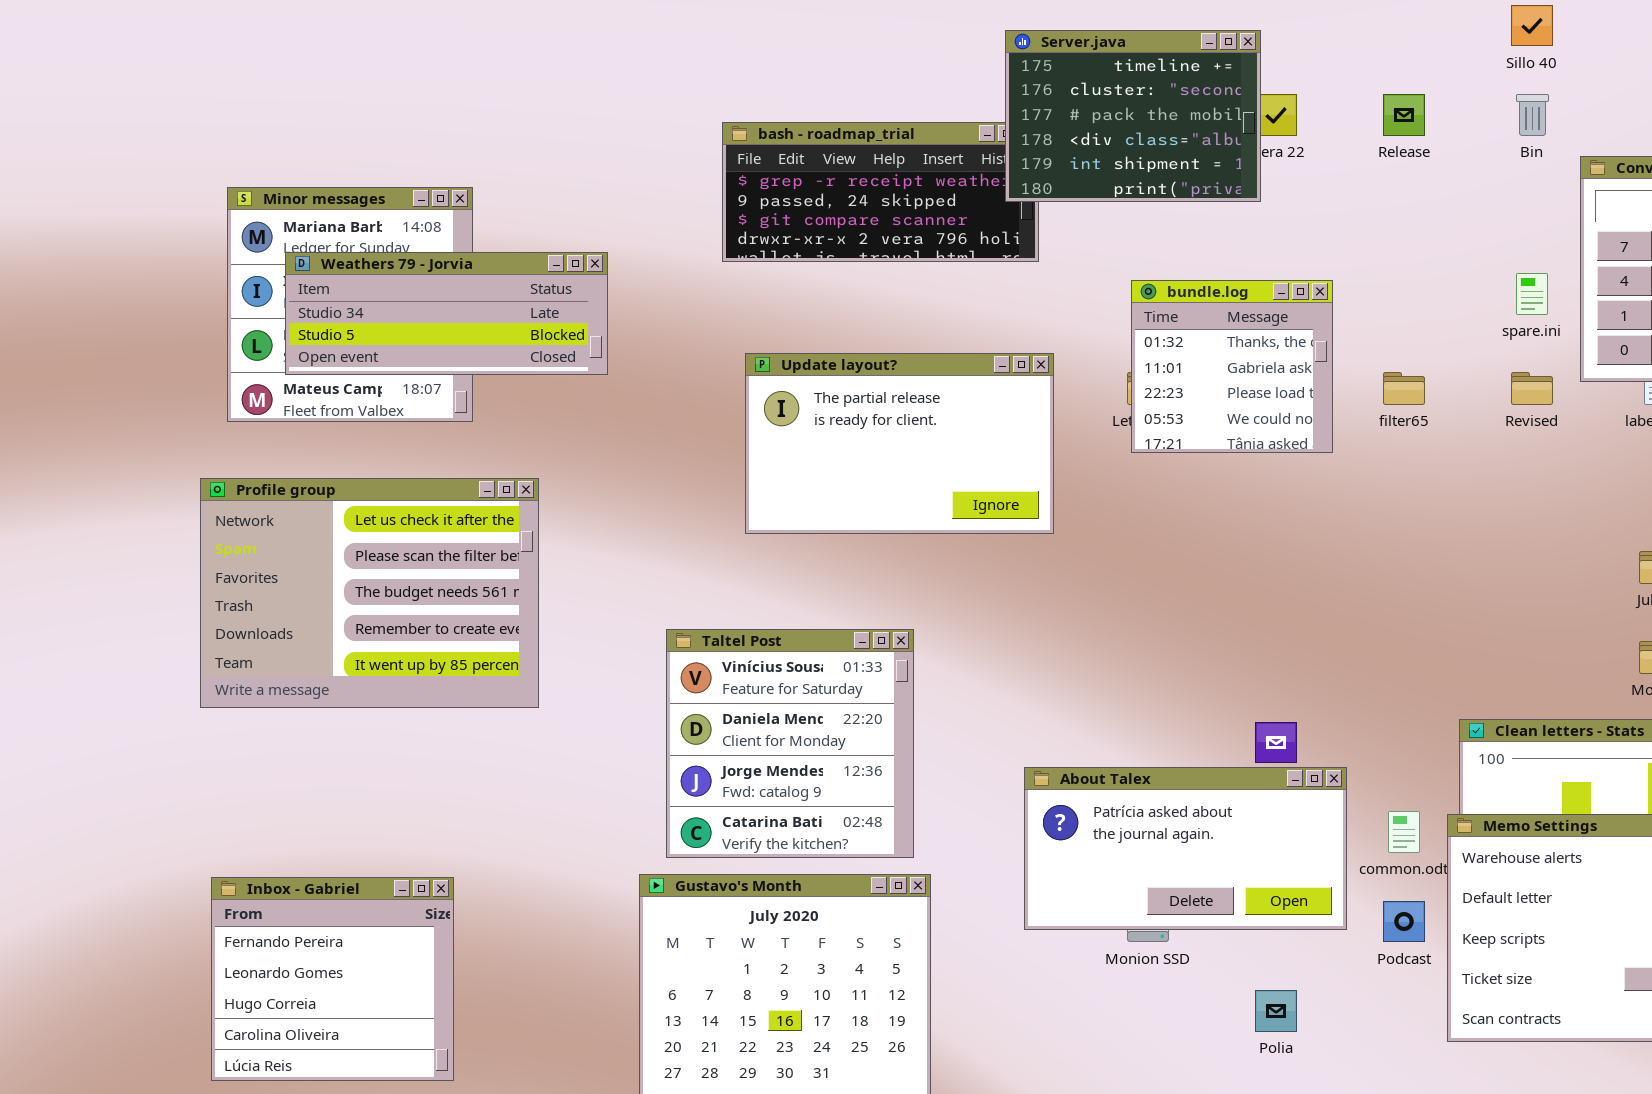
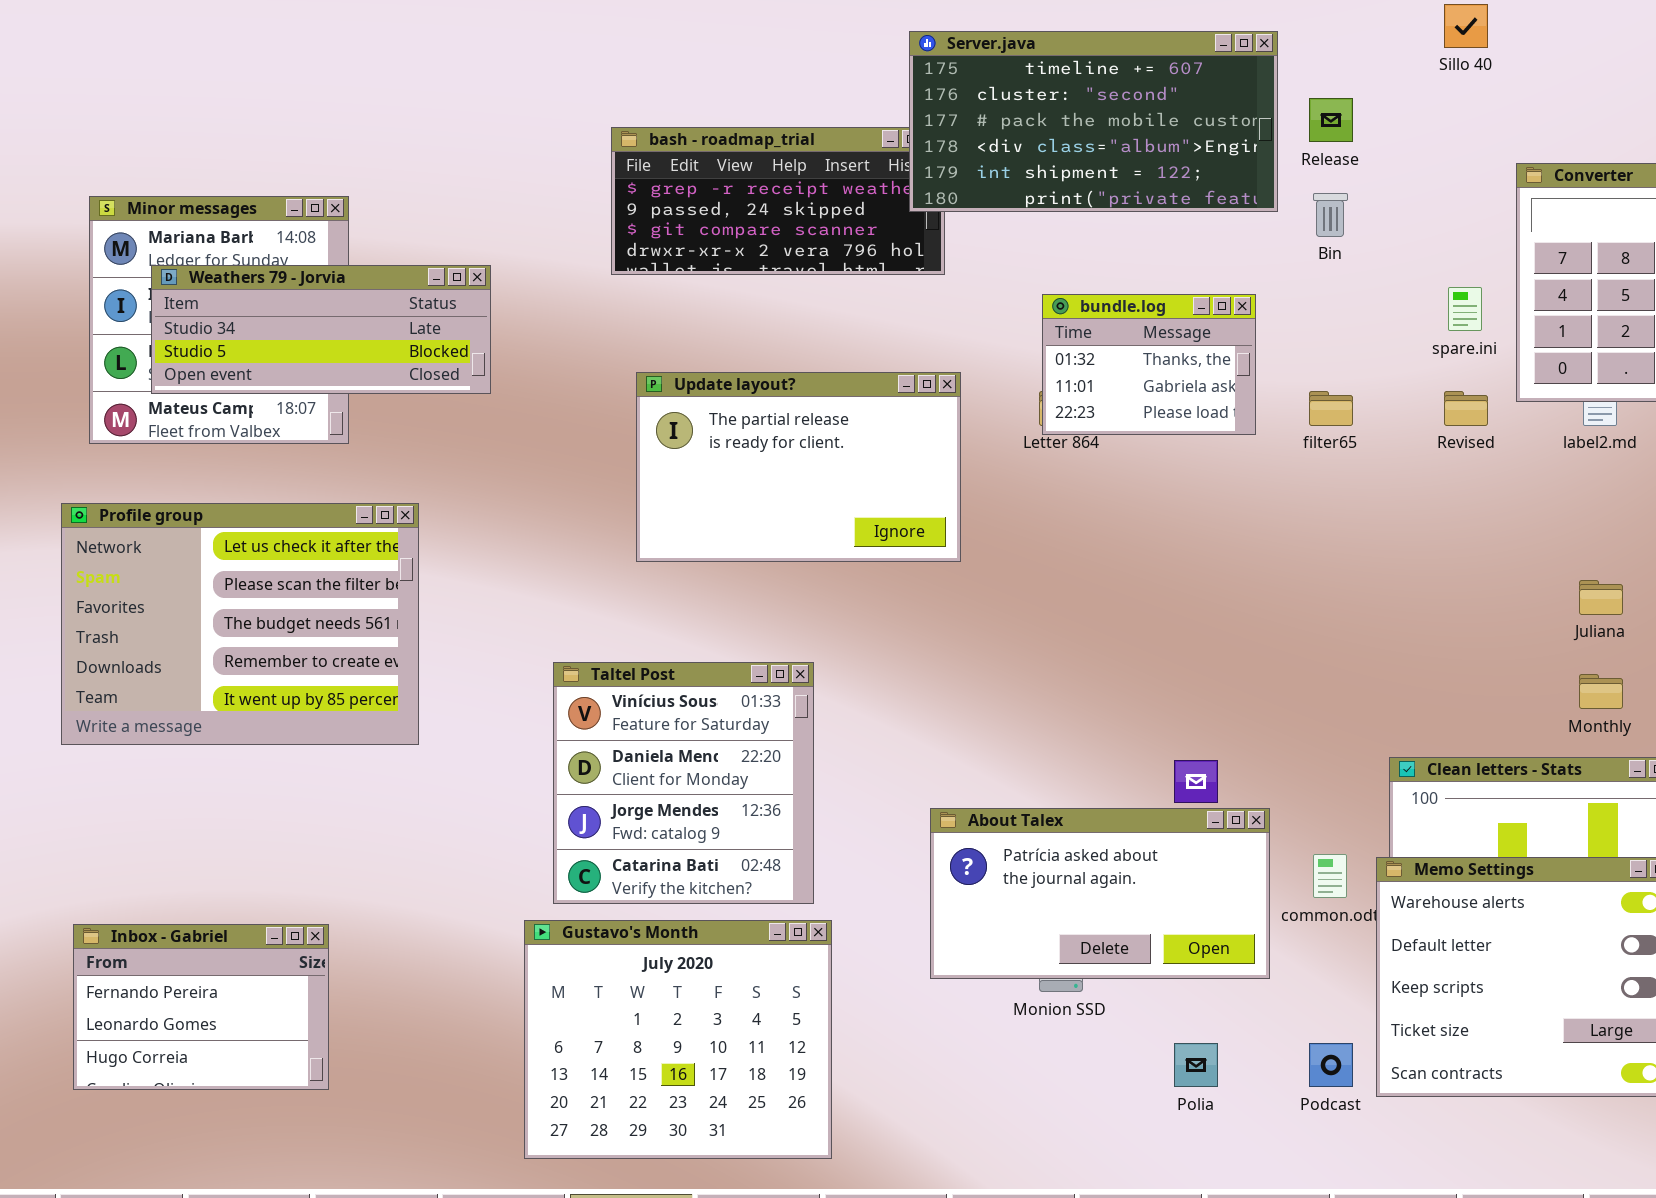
Server.java: [1005,30,1261,202] -> [909,31,1278,212], resized
Bin: [1516,94,1549,136] -> [1313,193,1348,237], moved
bundle.log: [1131,280,1333,453] -> [1042,294,1256,435], resized
Inbox - Gabriel: [211,877,454,1081] -> [73,924,329,1090], resized
Podcast: [1383,901,1425,942] -> [1309,1043,1353,1087], moved

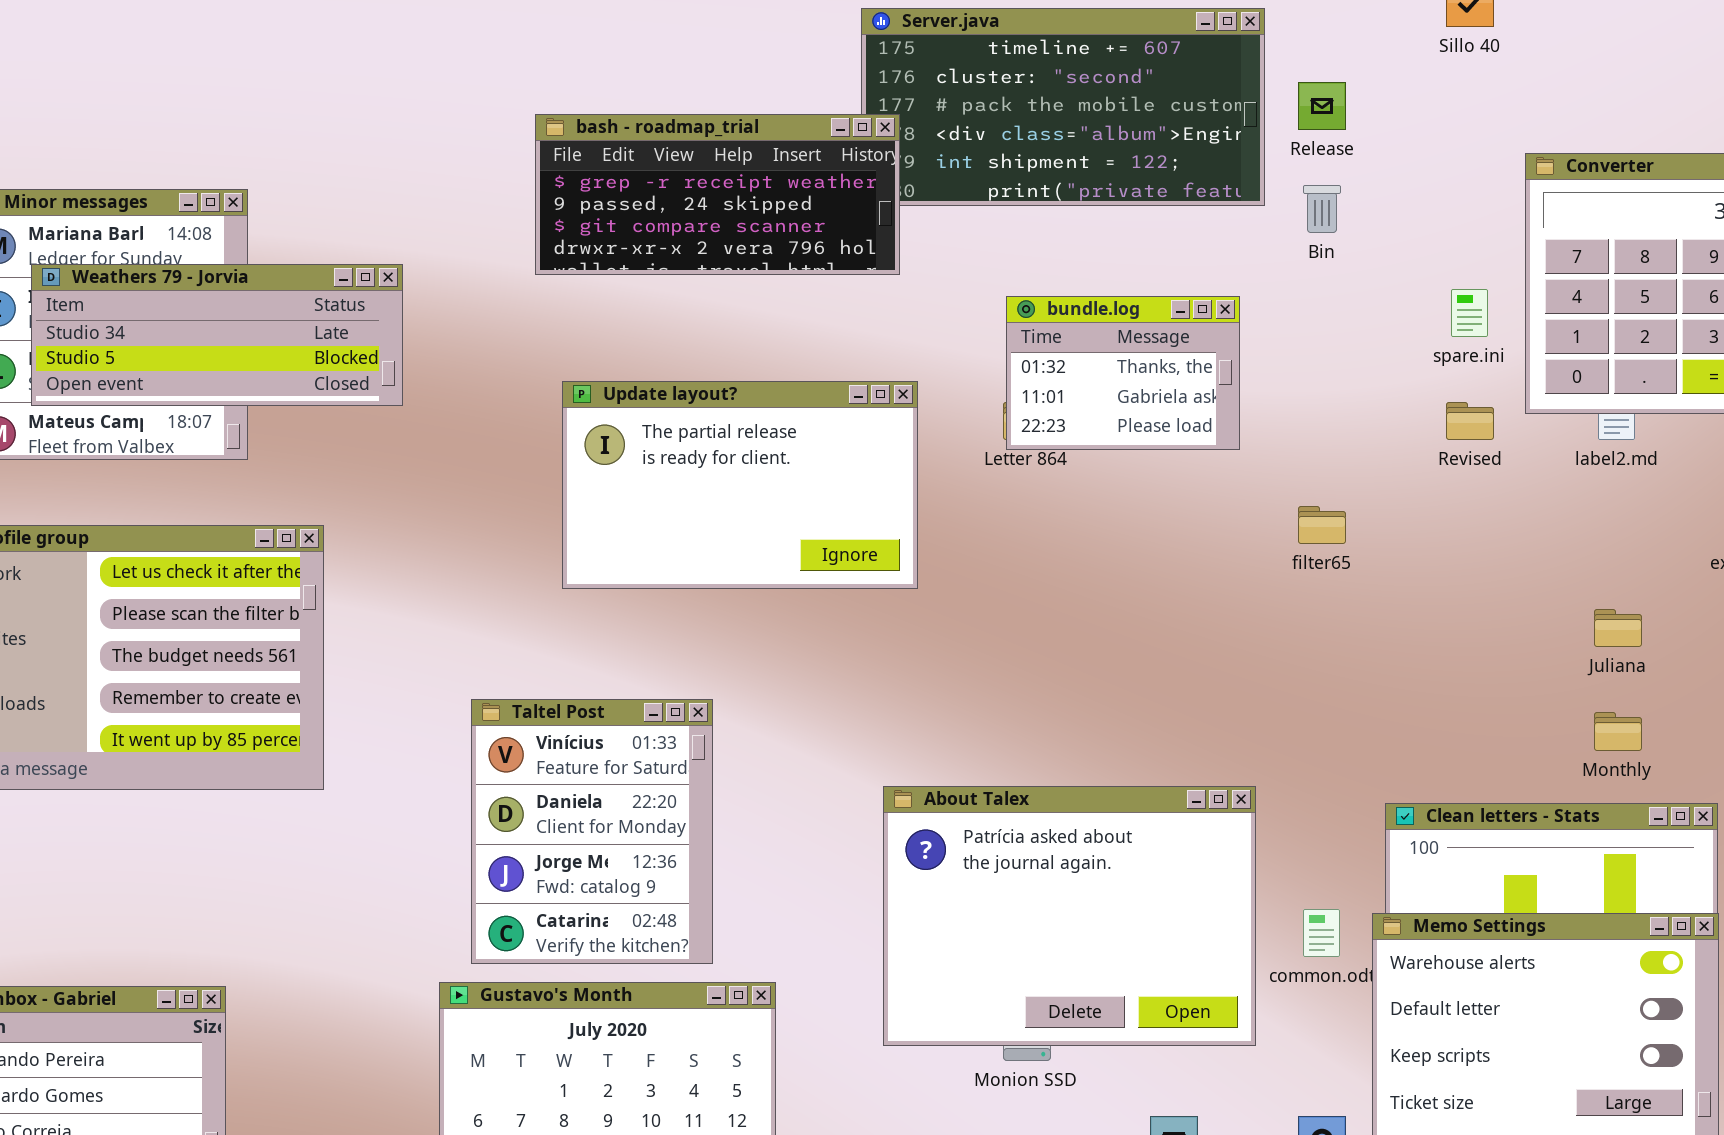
bash - roadmap_trial: [611,127,945,275] -> [535,114,900,275], raised
filter65: [1309,391,1353,426] -> [1298,506,1346,544], moved
Taltel Post: [553,662,814,904] -> [471,699,713,964], resized
About Talex: [930,808,1270,979] -> [883,786,1256,1046], resized

